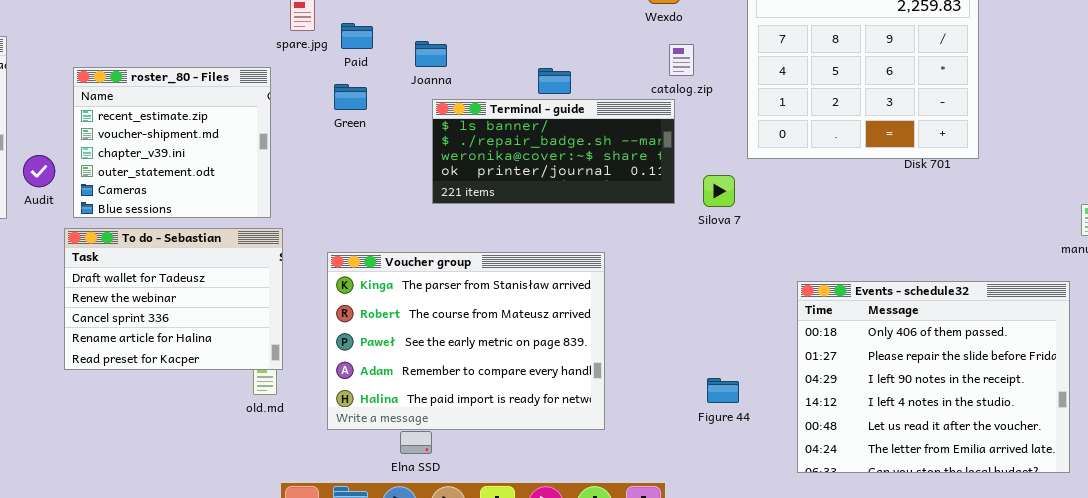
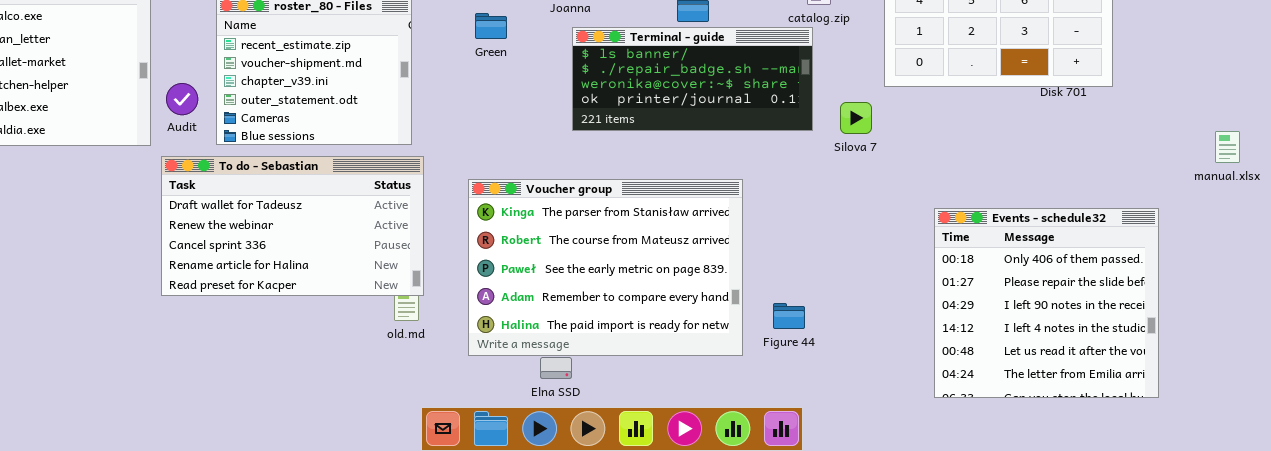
To do - Sebastian: [64,228,283,370] -> [161,156,424,296], resized
Events - schedule32: [797,281,1070,473] -> [934,208,1159,398], resized
Figure 44: [707,378,739,403] -> [773,303,805,329], moved

